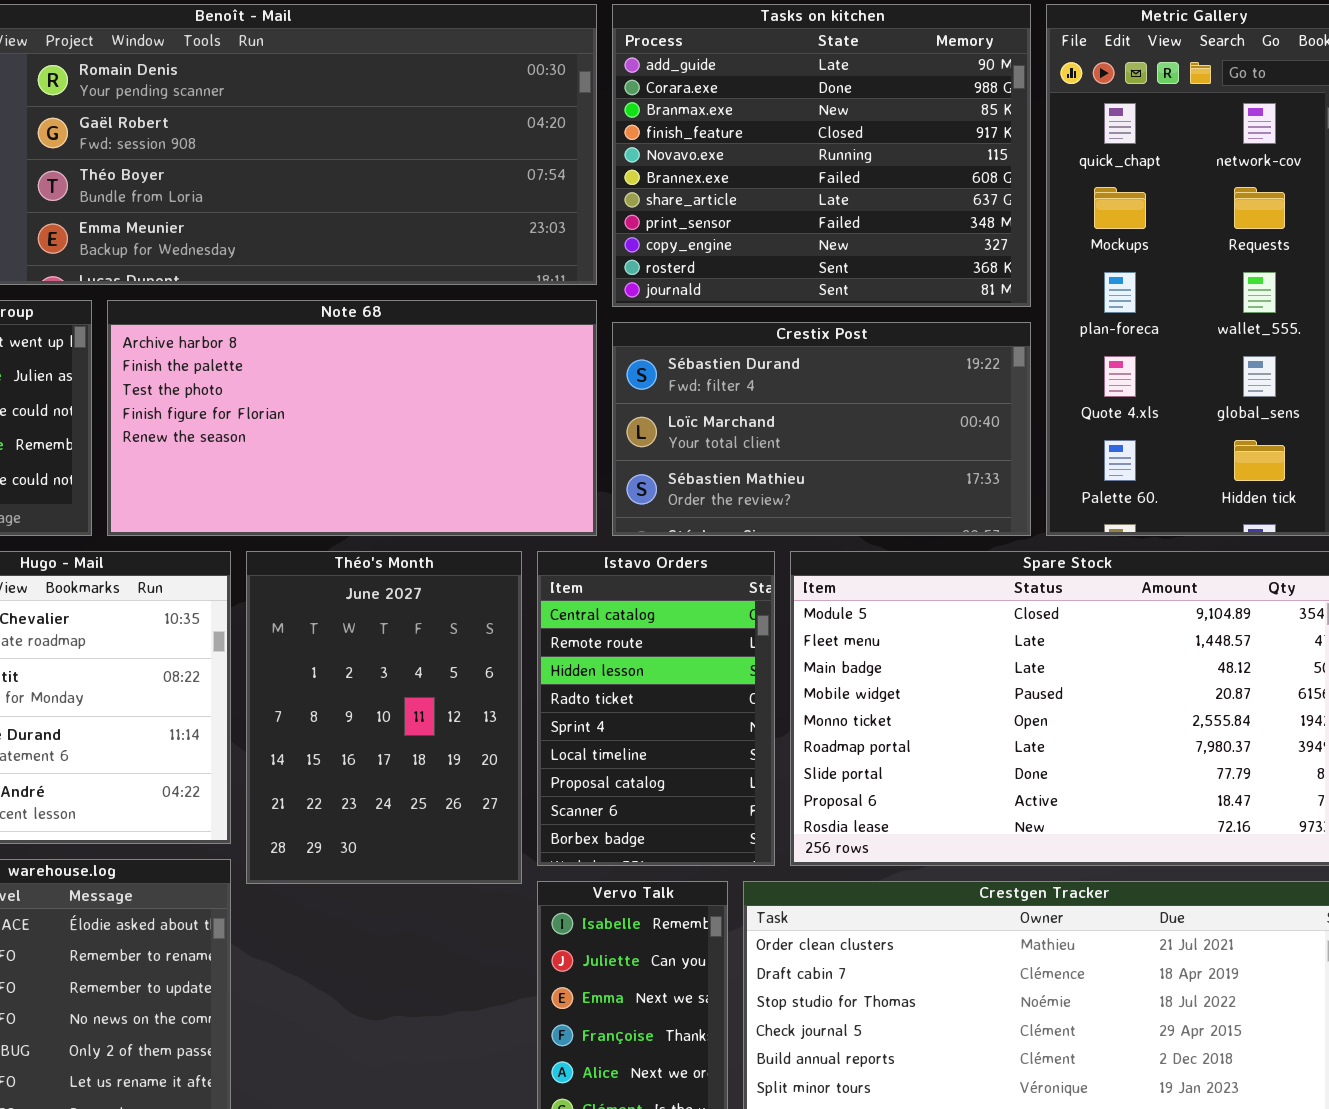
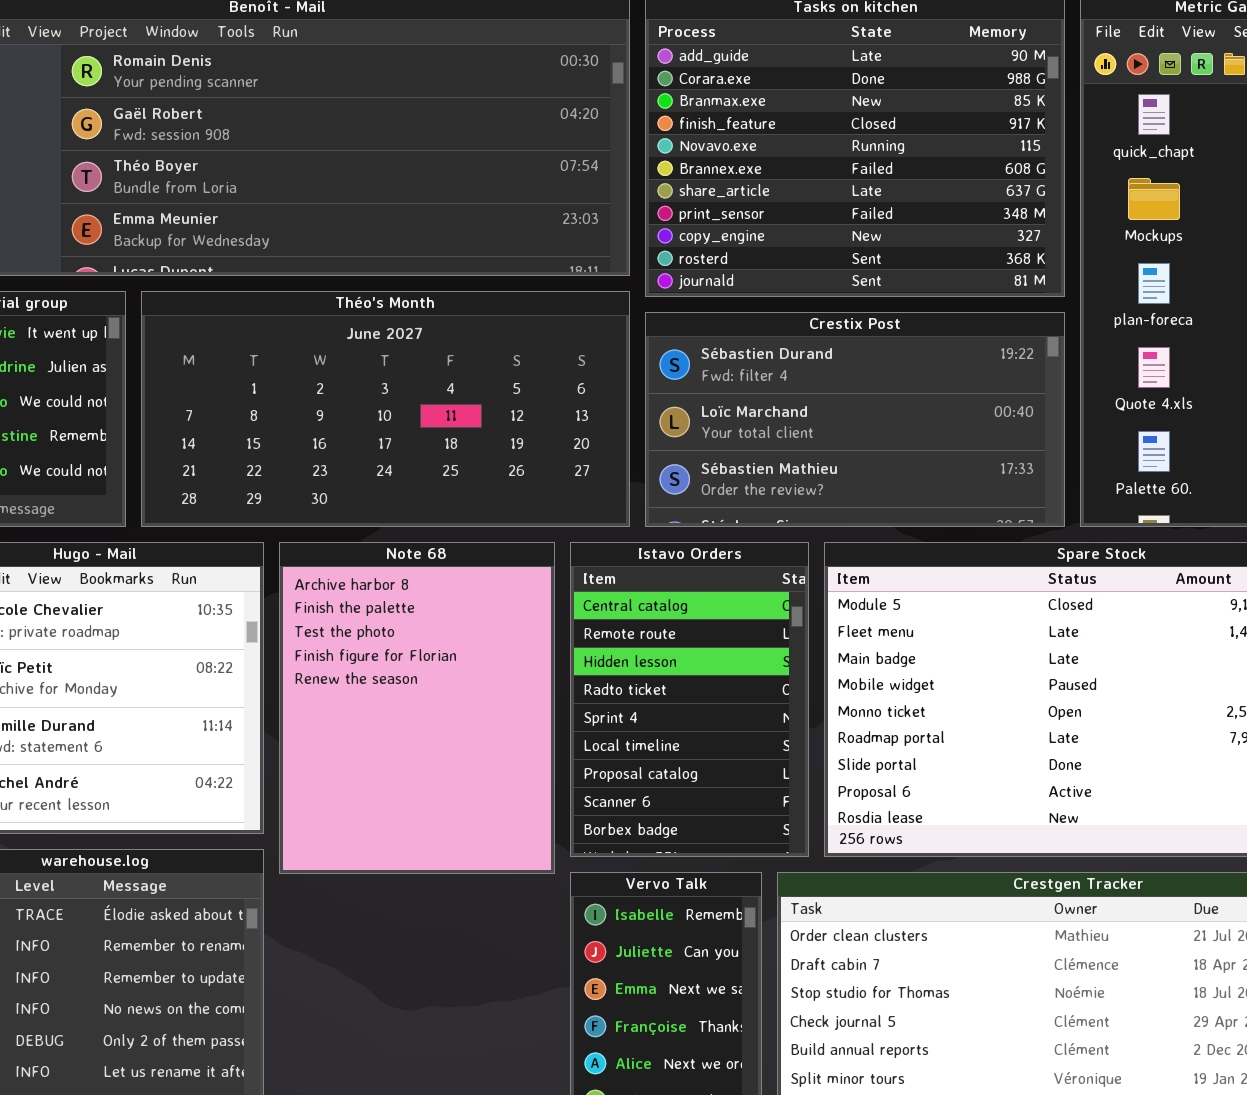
Note 68: [107,300,597,536] -> [279,542,555,874], moved, resized
Théo's Month: [246,551,522,884] -> [141,291,630,527], moved, resized

